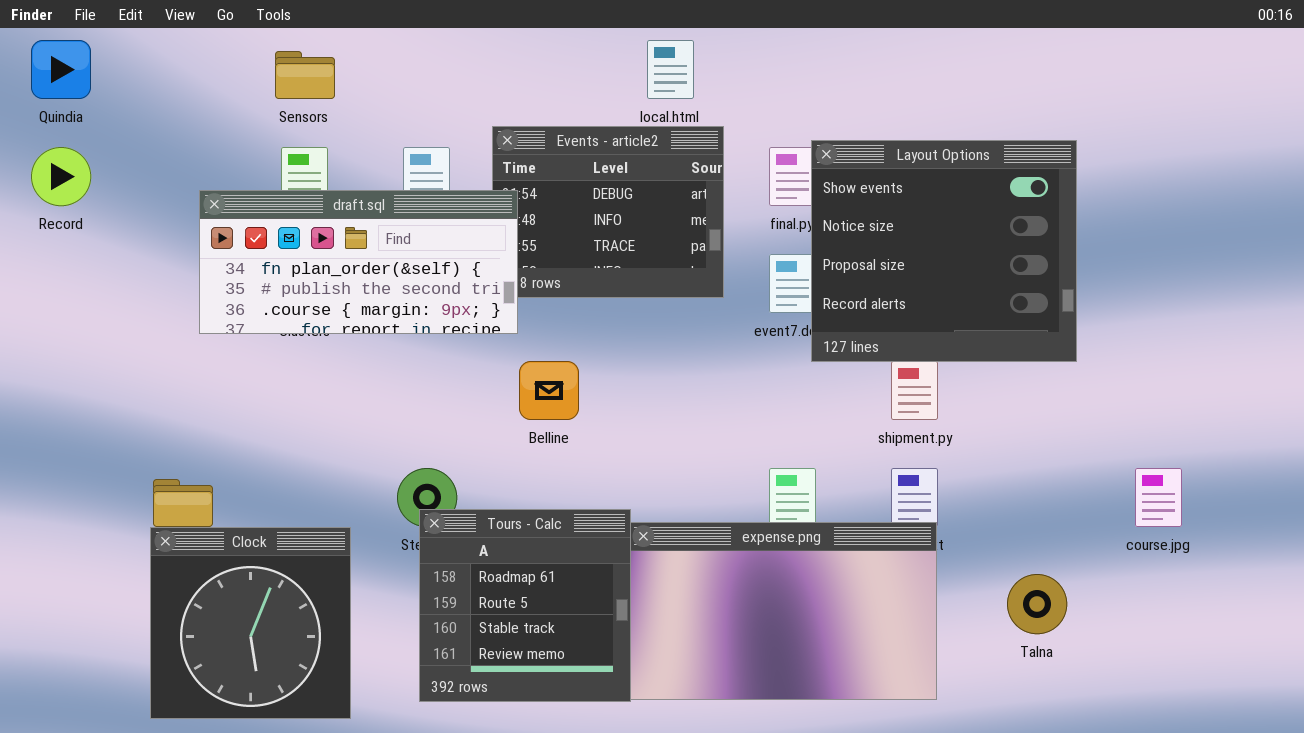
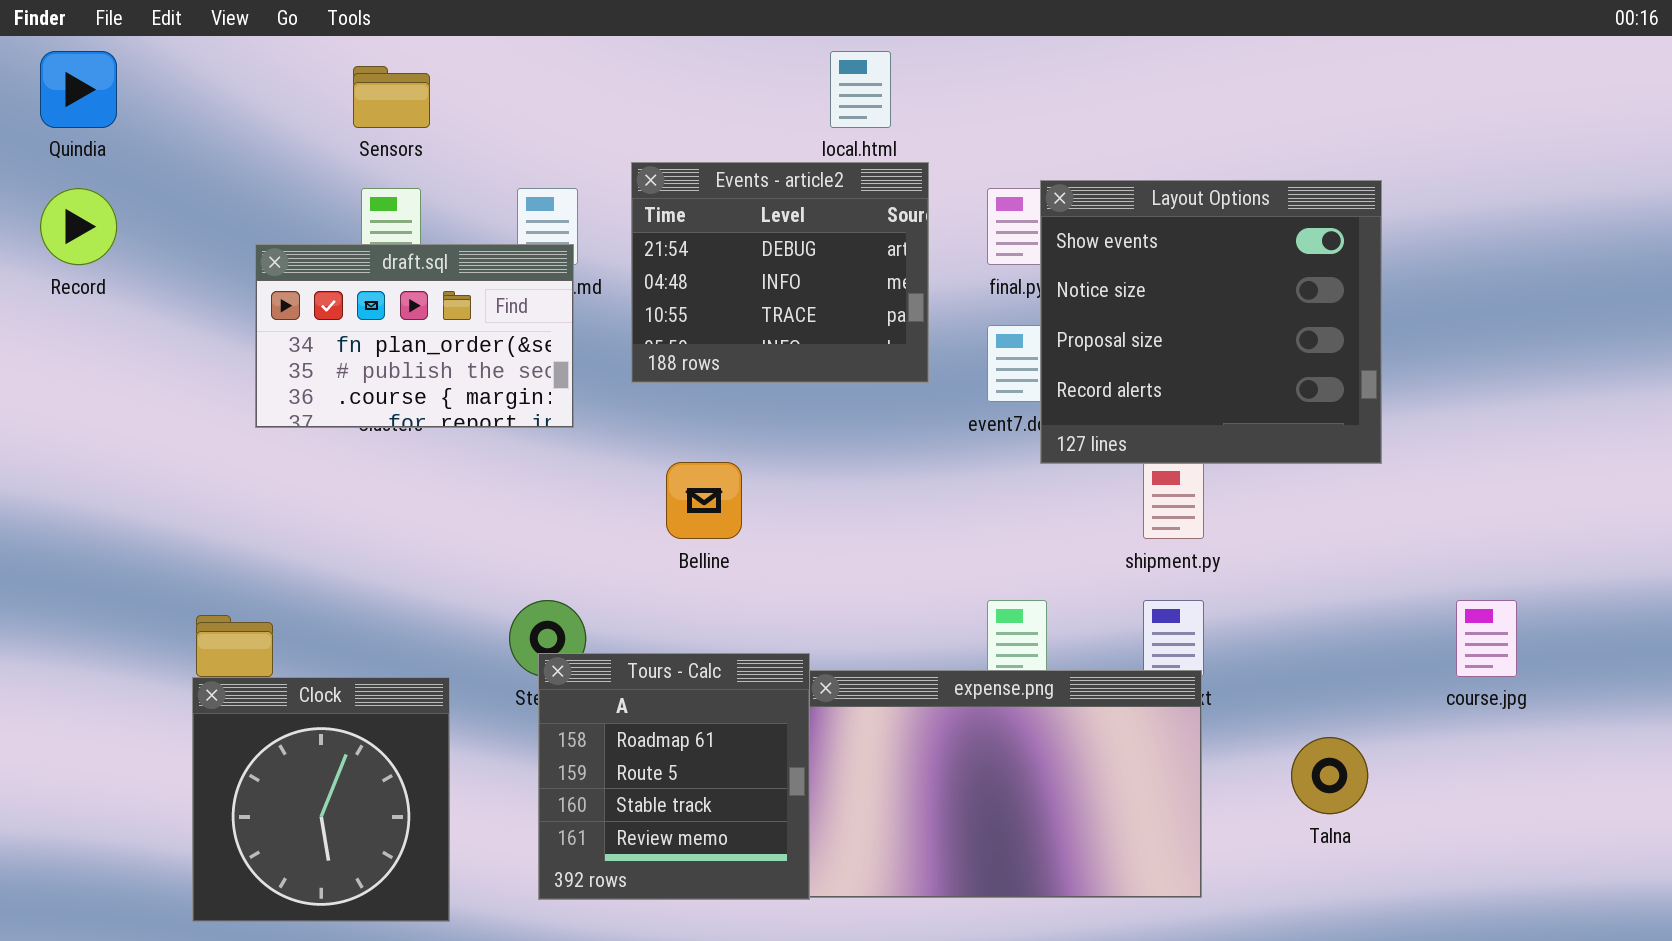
draft.sql: [199,190,518,334] -> [255,244,574,428], resized

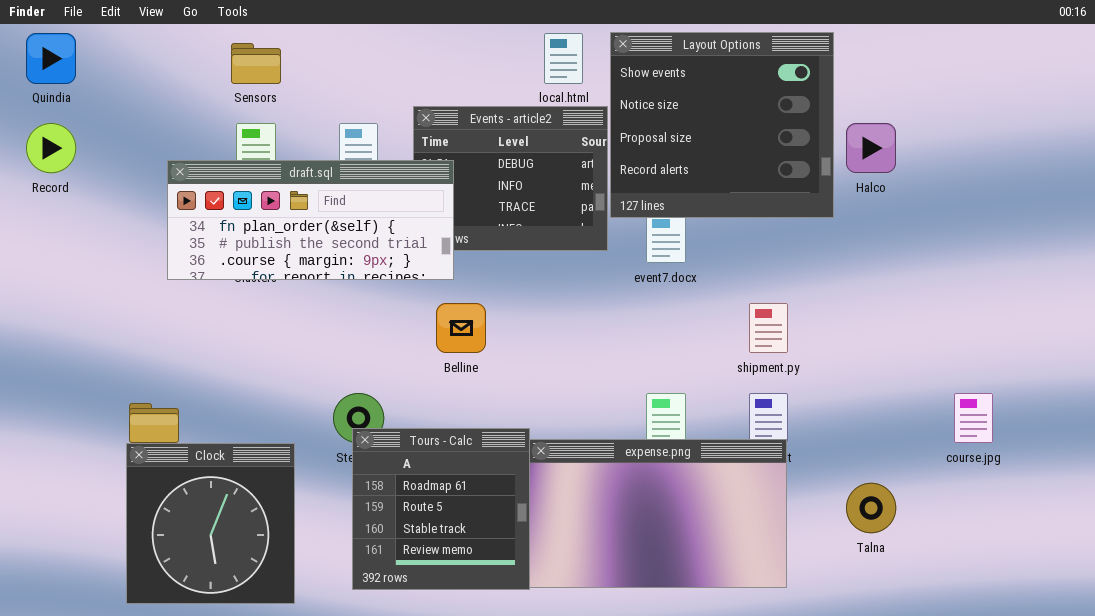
Layout Options: [1040,180,1382,464] -> [610,32,834,218], moved
draft.sql: [255,244,574,428] -> [167,160,454,280], resized

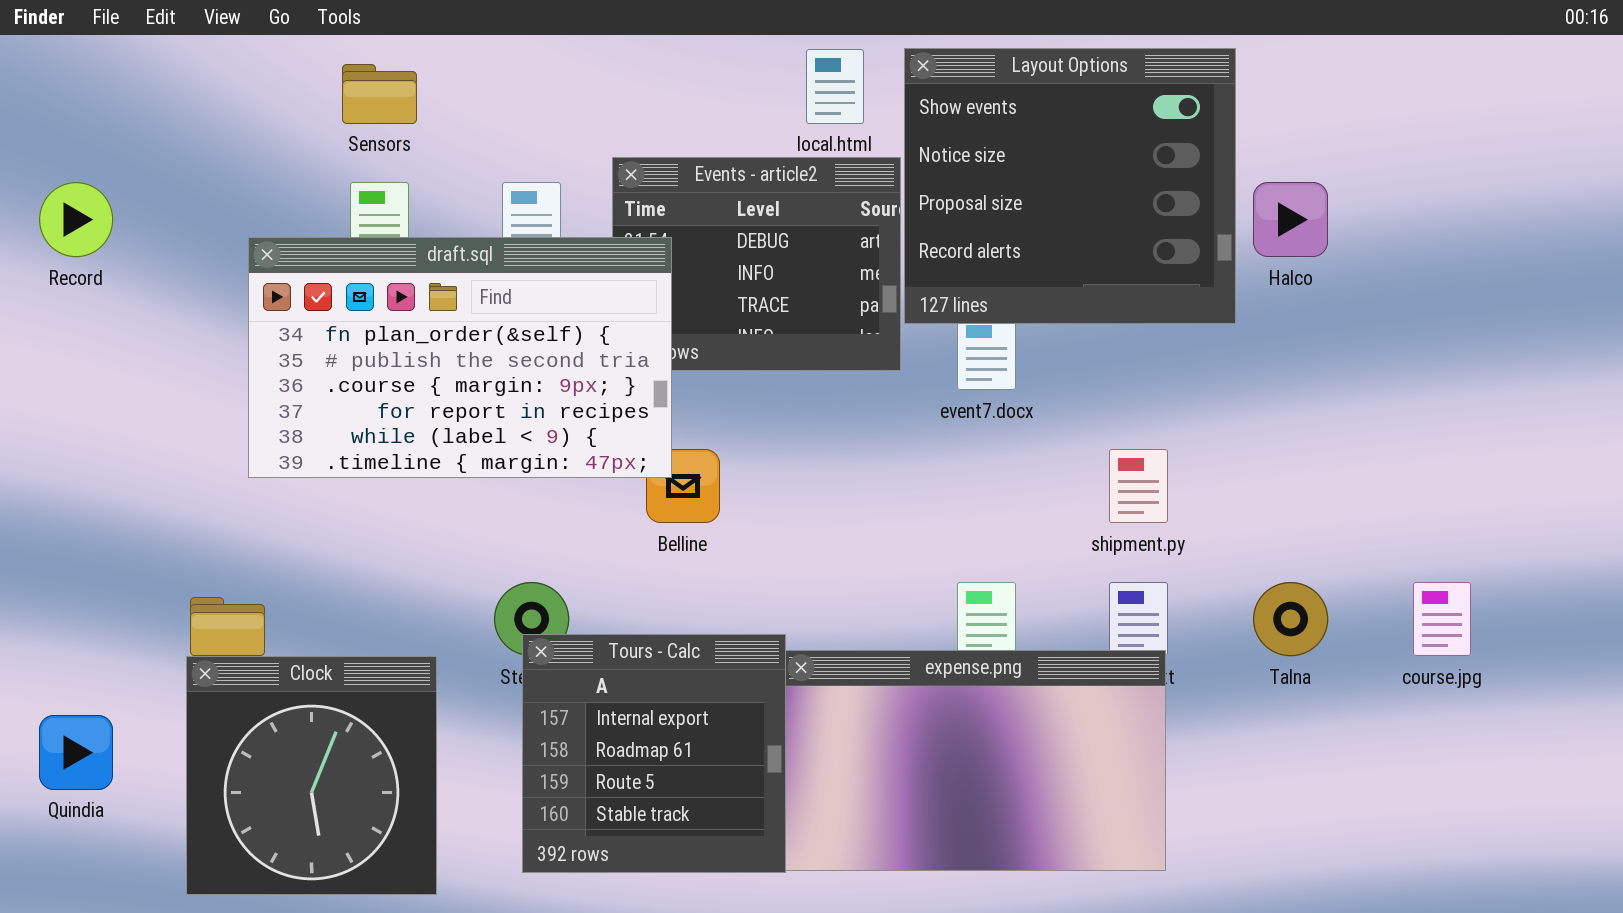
Quindia: [26,33,76,84] -> [39,715,113,790], moved
draft.sql: [167,160,454,280] -> [248,237,672,478], resized
Tours - Calc: [352,428,530,590] -> [522,634,786,873], scrolled up 1 row
Talna: [846,483,896,533] -> [1253,582,1328,656], moved

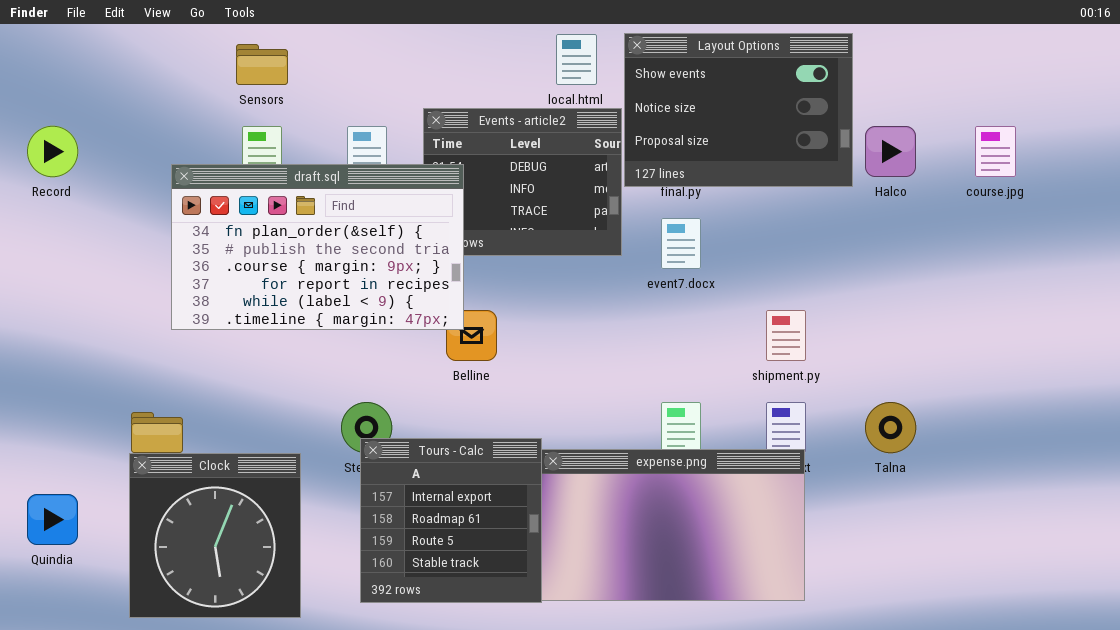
Layout Options: [904,48,1236,324] -> [624,33,853,187], resized
course.jpg: [1413,582,1471,656] -> [975,126,1016,177], moved

